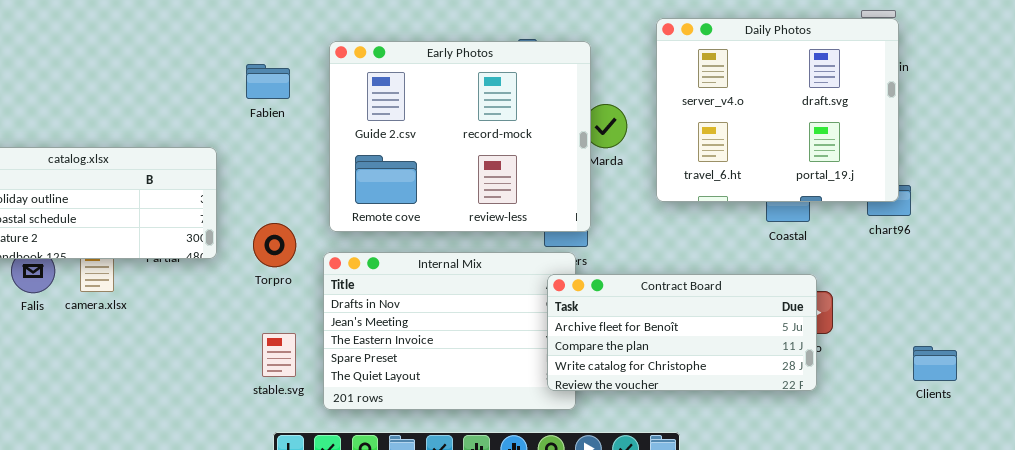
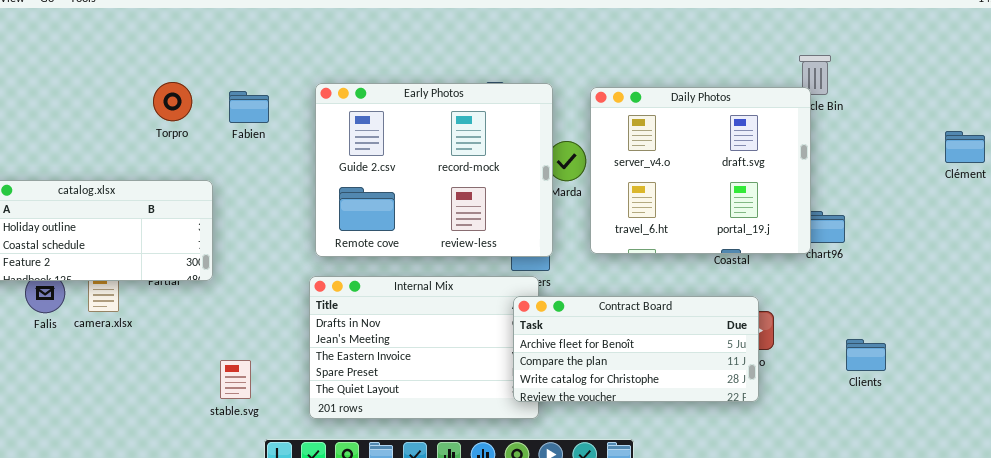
Daily Photos: [656,18,899,202] -> [590,87,811,254], moved
Fabien: [246,64,290,99] -> [229,91,269,123], moved
Torpro: [253,223,296,267] -> [153,82,192,121], moved
stable.svg: [262,333,296,377] -> [220,360,251,399], moved
Clients: [913,346,957,381] -> [846,339,886,371], moved

